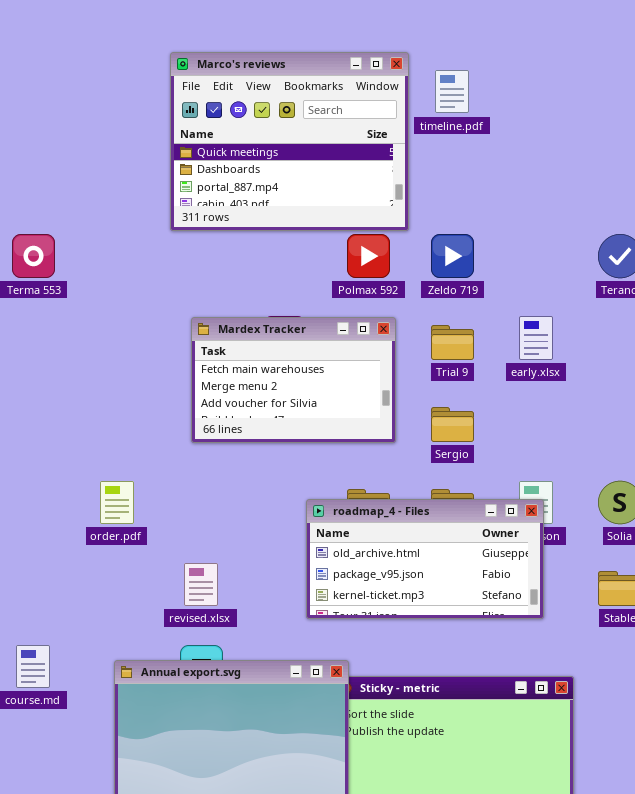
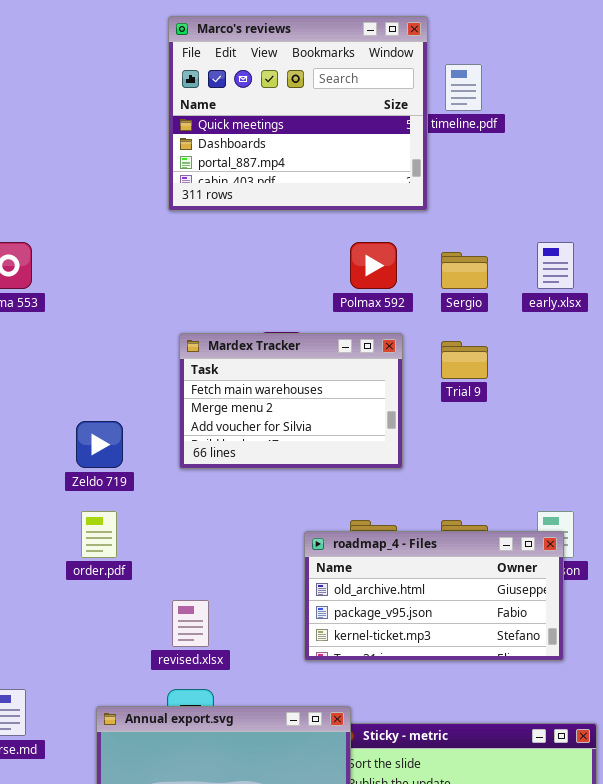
Marco's reviews: [170,52,409,231] -> [168,16,428,211], moved
Zeldo 719: [431,234,474,278] -> [76,421,123,468], moved
early.xlsx: [519,316,553,360] -> [537,242,574,289], moved
Sergio: [431,407,474,442] -> [441,252,488,289], moved

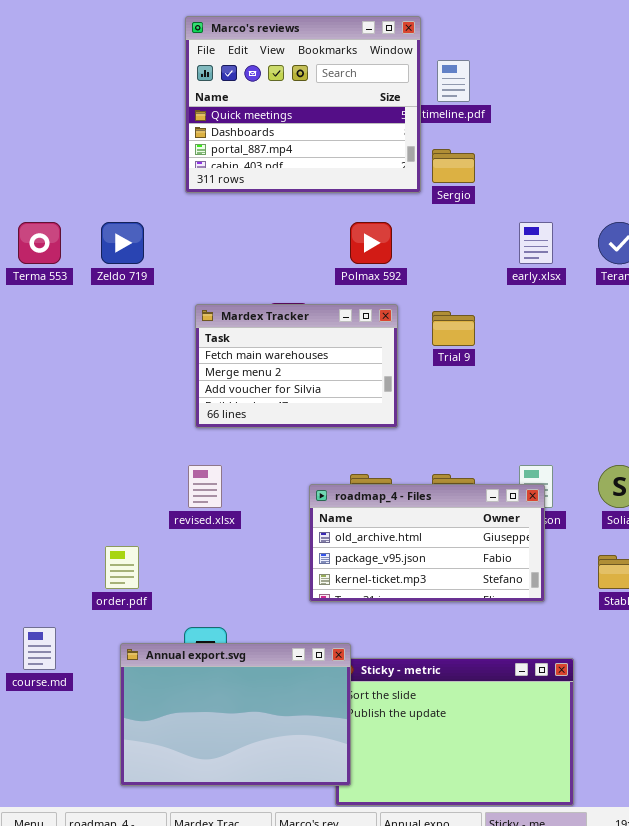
Sergio: [441,252,488,289] -> [432,149,475,183], moved
Zeldo 719: [76,421,123,468] -> [101,222,144,264], moved
order.pdf: [81,511,117,558] -> [105,546,139,589], moved
revised.xlsx: [172,600,209,647] -> [188,465,222,508], moved

